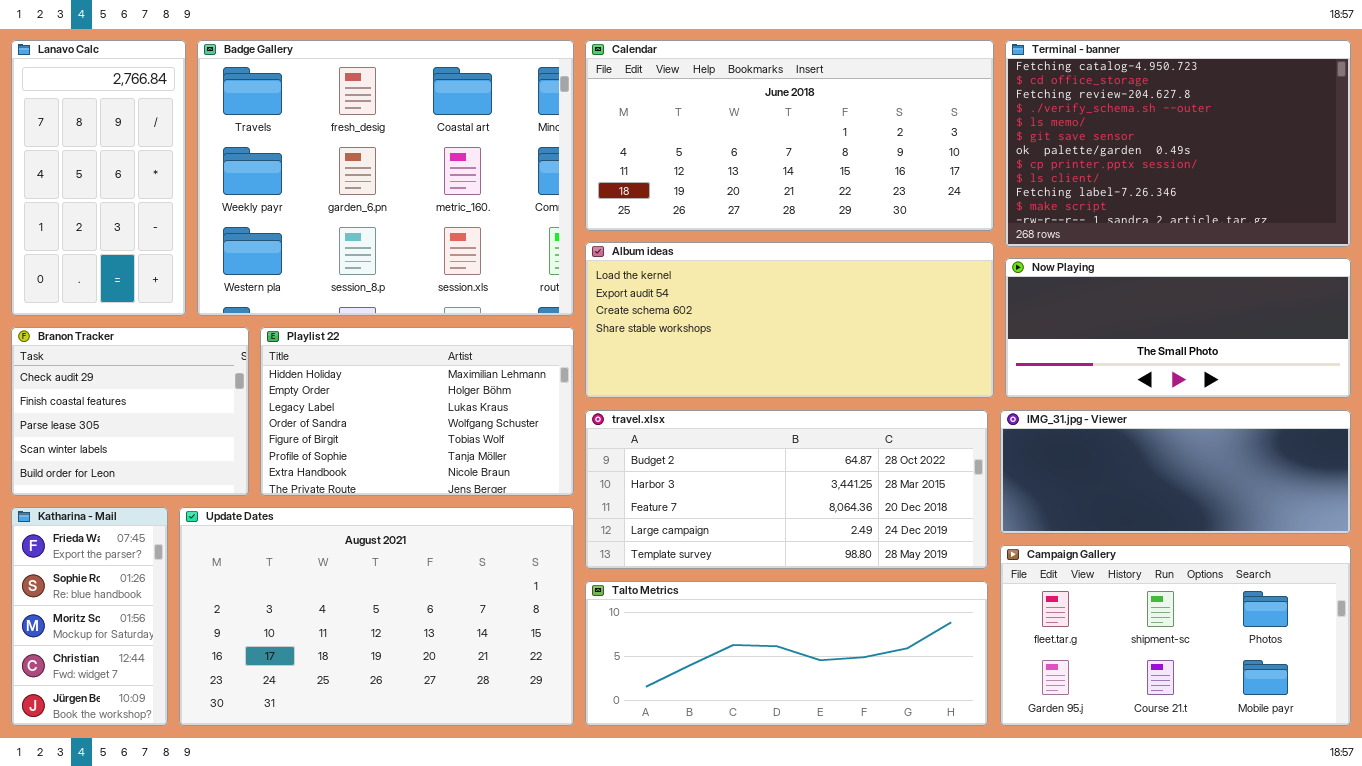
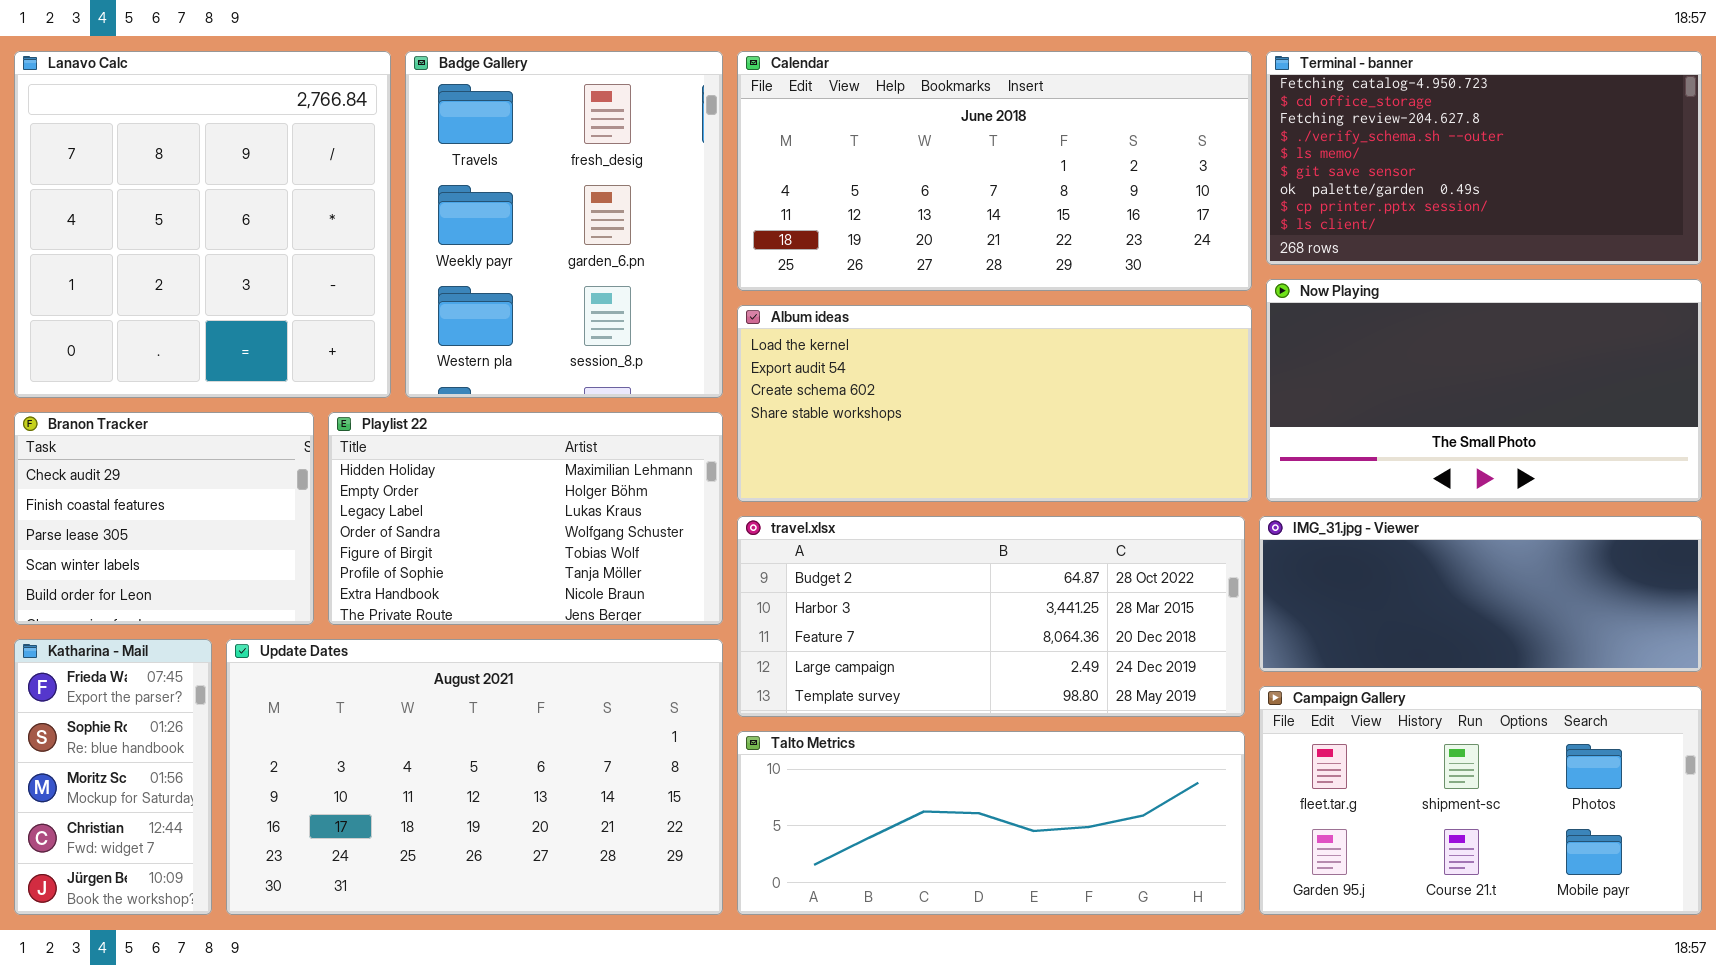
Lanavo Calc: [11,40,186,316] -> [14,51,391,398], resized
Badge Gallery: [197,40,574,316] -> [405,51,723,398], resized
Terminal - banner: [1005,40,1351,247] -> [1266,51,1702,265], resized
Now Playing: [1005,258,1351,398] -> [1266,279,1702,502], resized

